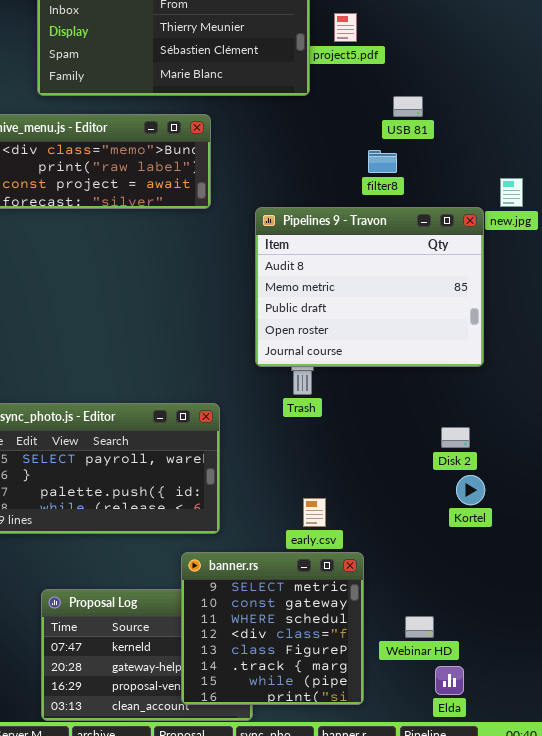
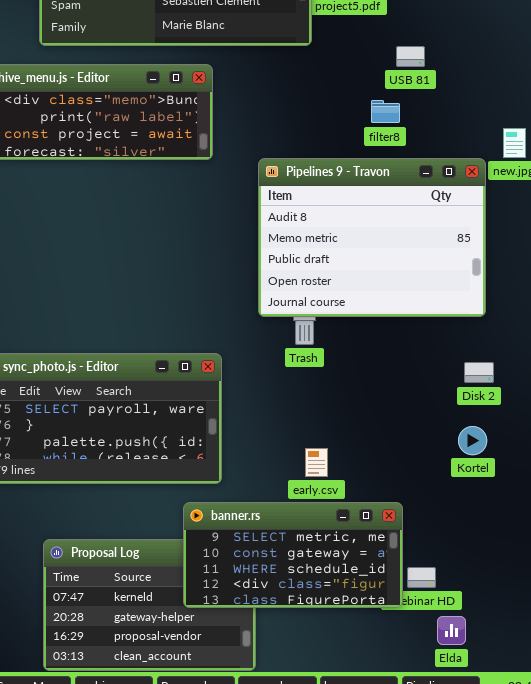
Disk 2: [441,427,470,448] -> [464,362,494,383], moved
banner.rs: [181,552,364,705] -> [183,502,403,608], resized

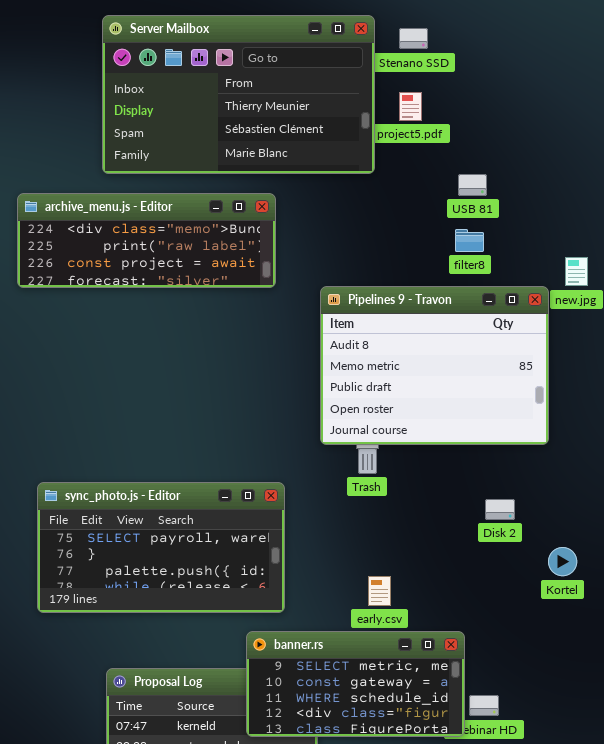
filter8: [371,100,400,123] -> [455,229,484,252], moved
Disk 2: [464,362,494,383] -> [485,499,515,520], moved
Kortel: [458,426,487,455] -> [548,547,577,576], moved

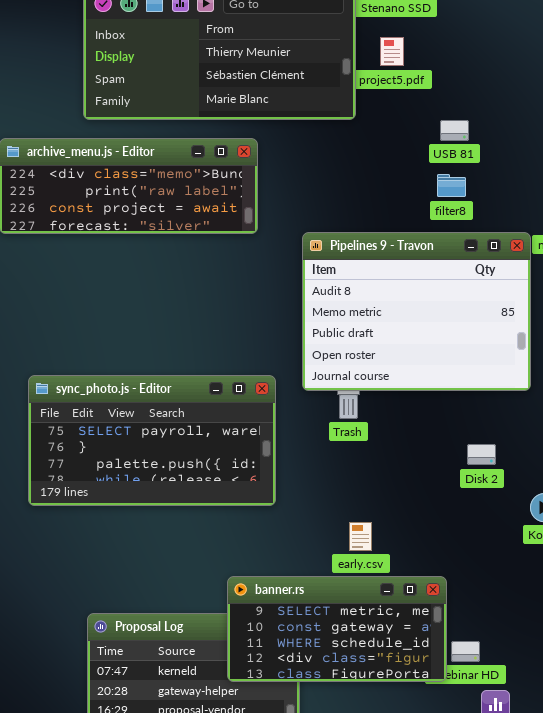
sync_photo.js - Editor: [37,482,285,613] -> [28,375,276,506], moved

